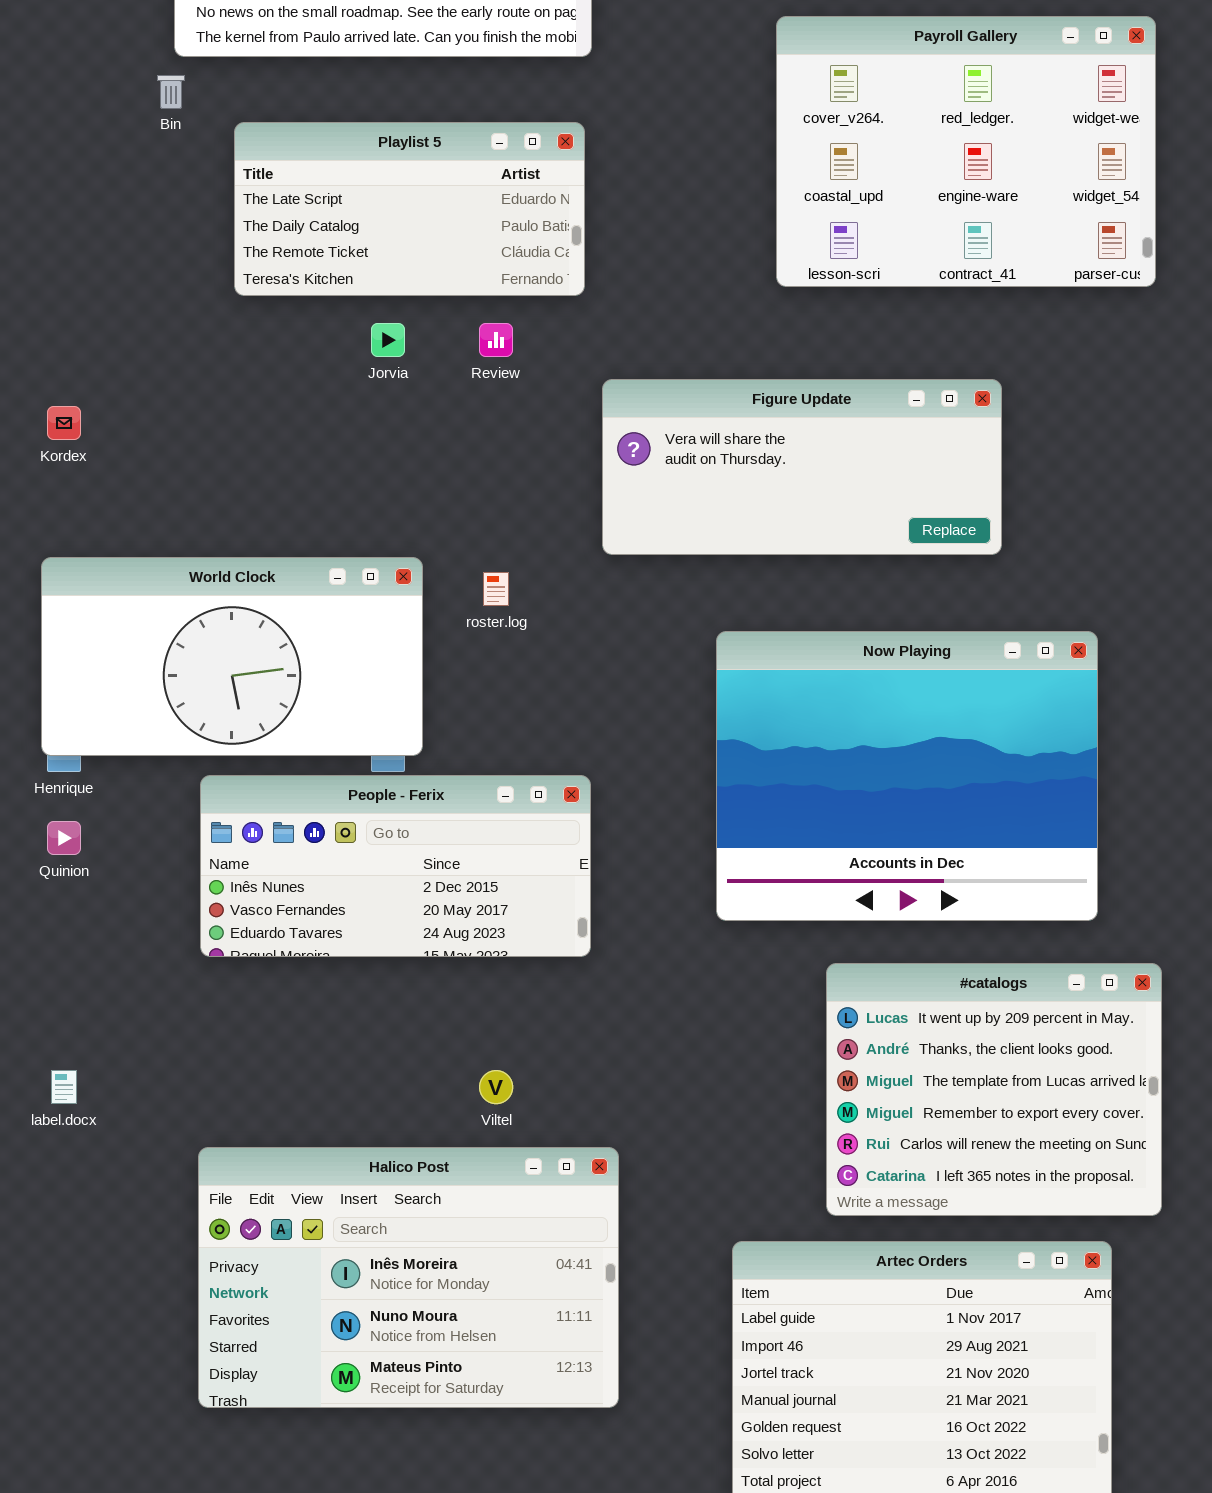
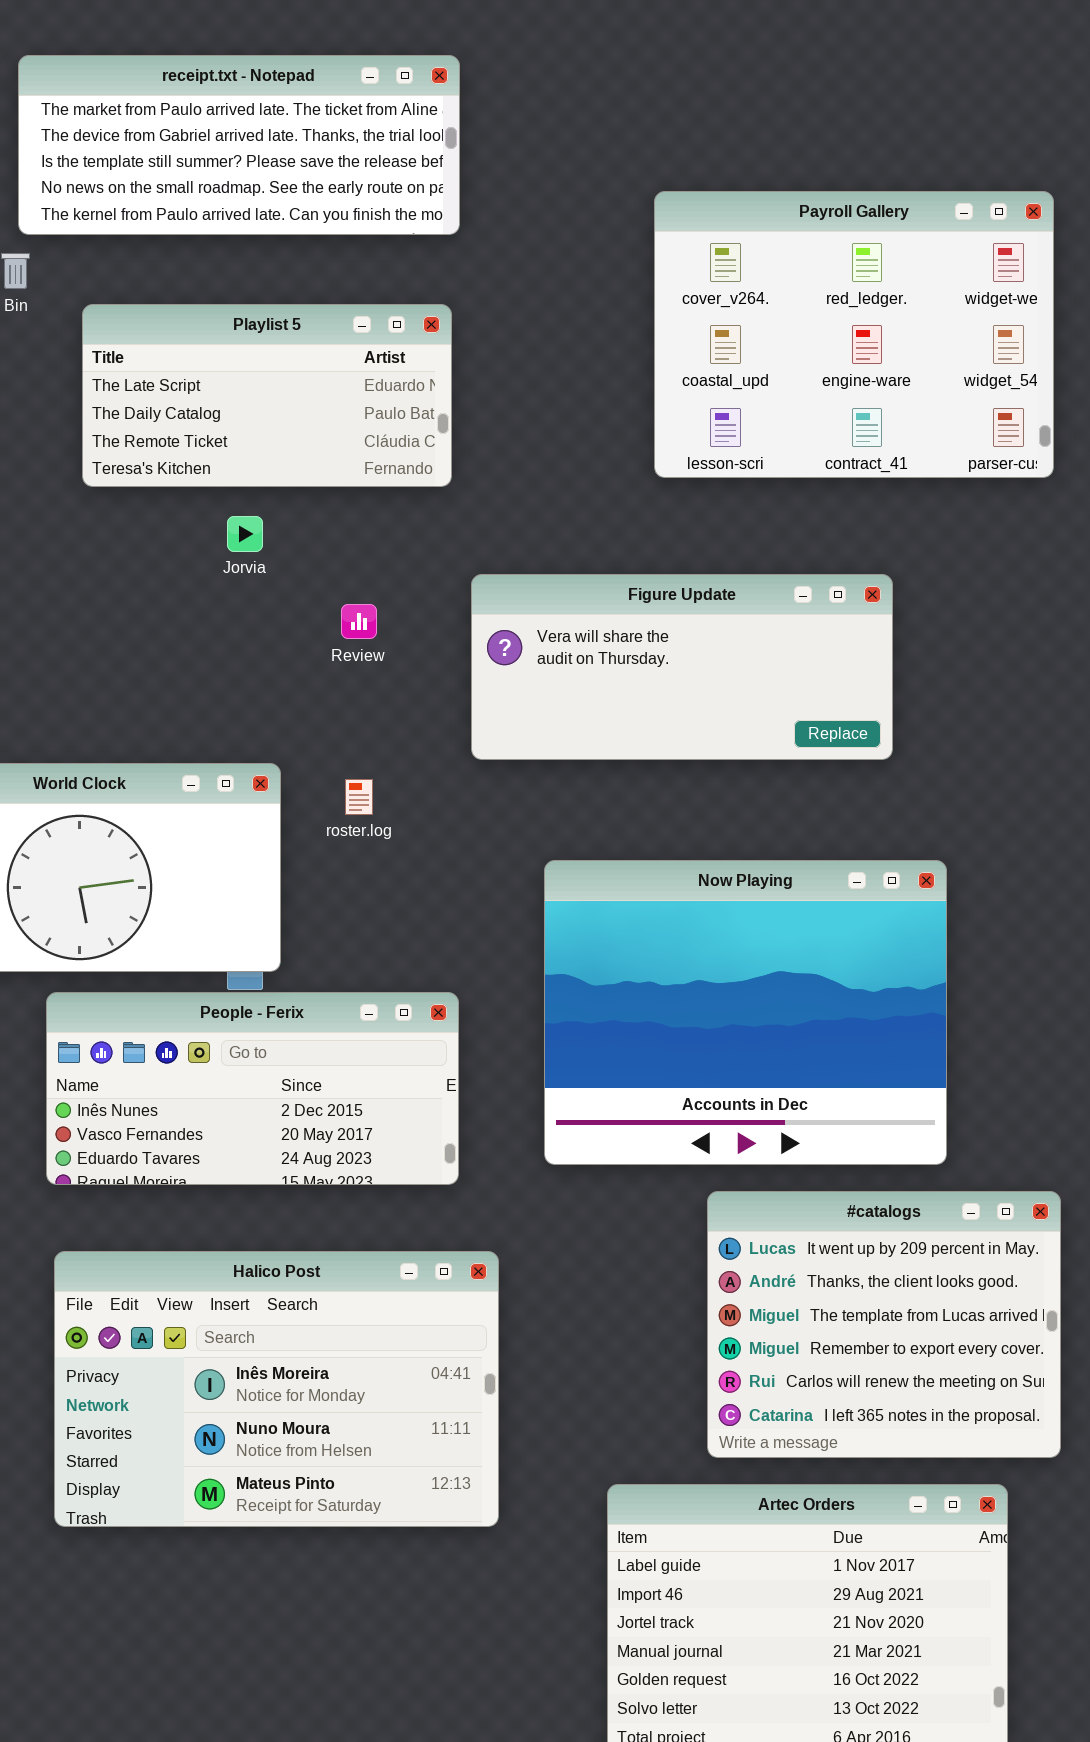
Review: [479,323,513,357] -> [341,604,377,639], moved
Now Playing: [716,631,1098,921] -> [544,860,947,1165], moved
Halico Post: [198,1147,619,1408] -> [54,1251,499,1527], moved

